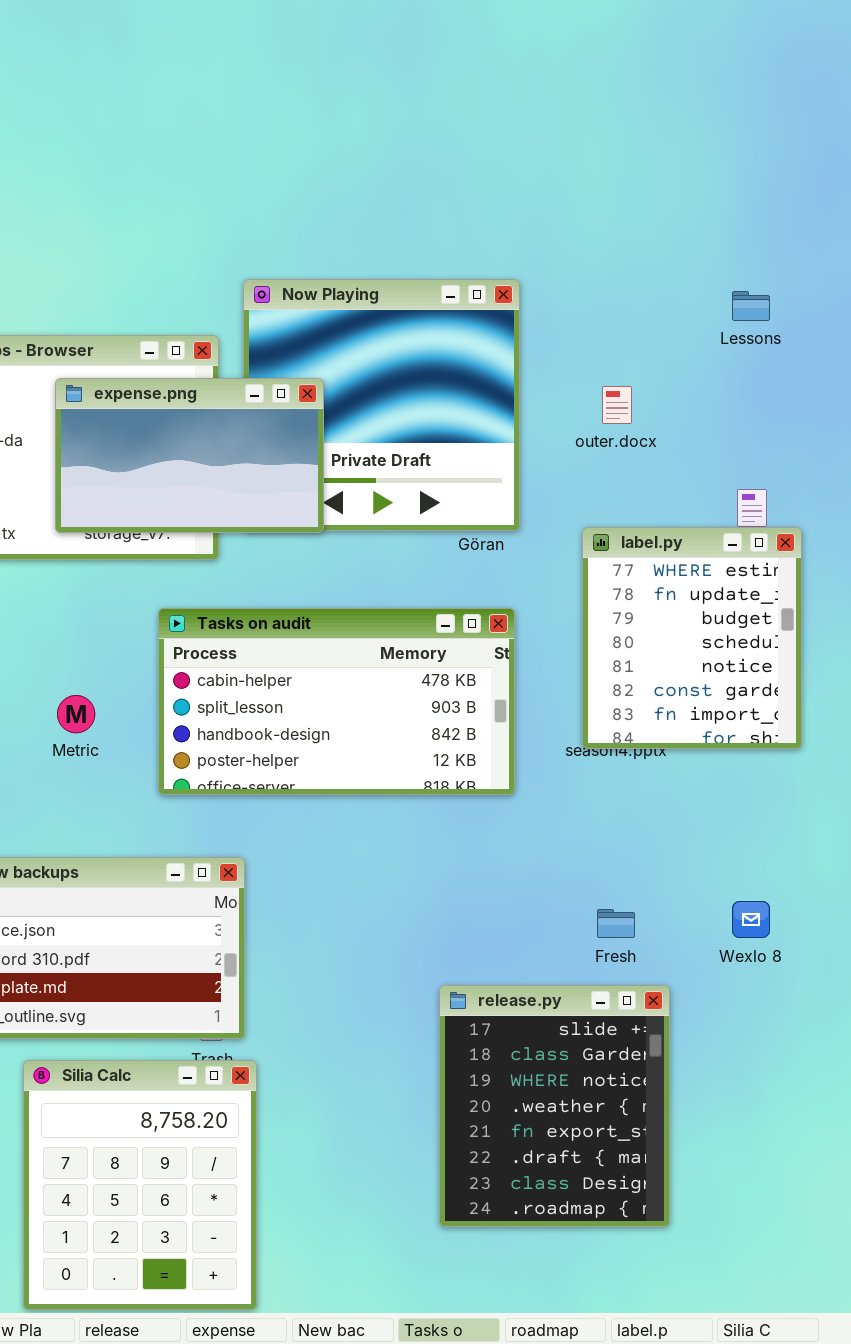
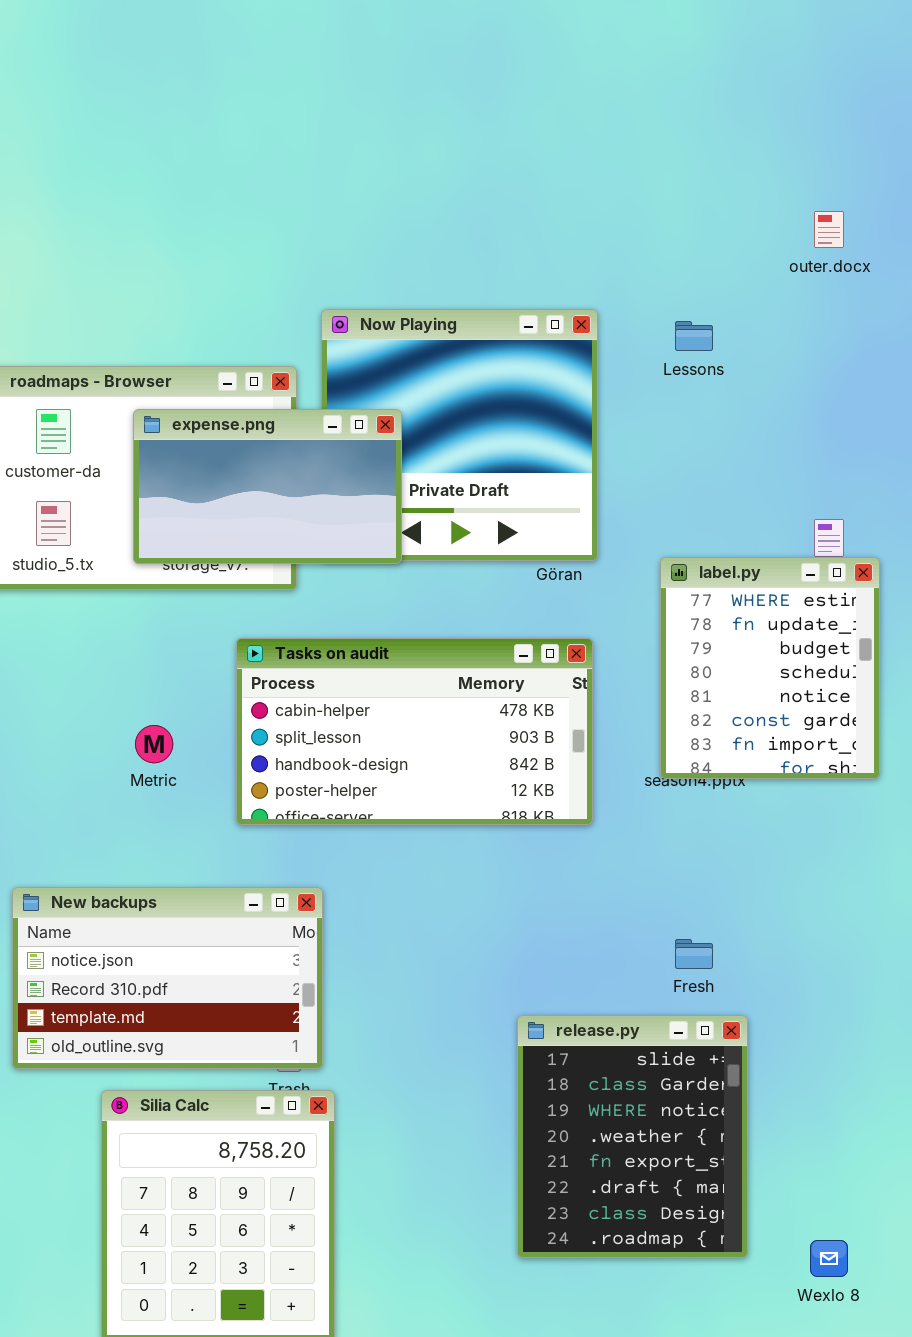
Lessons: [732,291,770,321] -> [675,321,713,351], moved
outer.docx: [602,386,632,424] -> [814,211,844,248], moved
Wexlo 8: [732,901,770,938] -> [810,1240,848,1277], moved

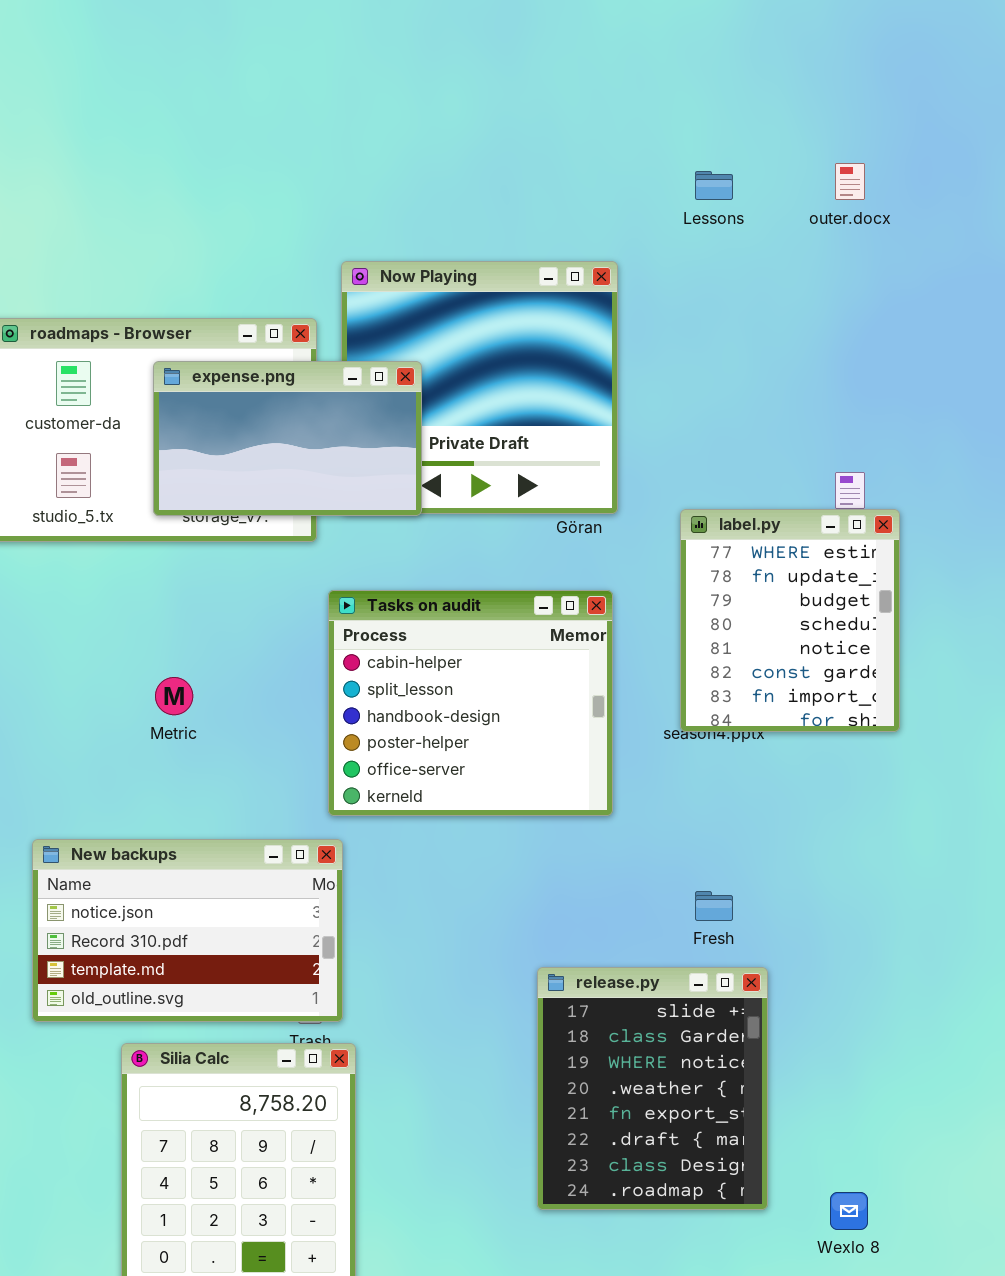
Lessons: [675,321,713,351] -> [695,171,733,200], moved
Tasks on audit: [236,638,593,825] -> [328,590,613,816], resized

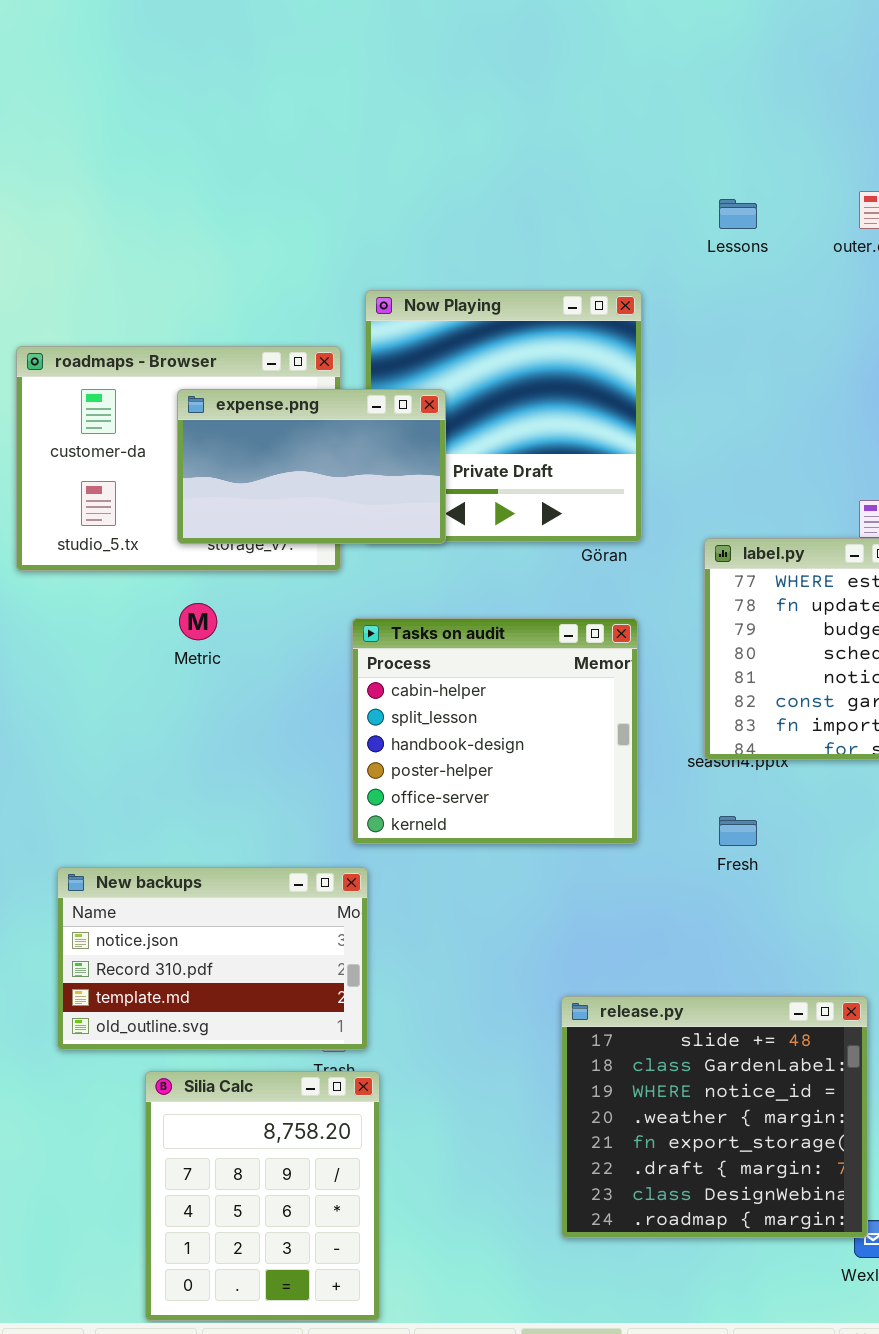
Metric: [155,677,193,715] -> [179,603,217,640], moved
Fresh: [695,891,733,921] -> [719,816,757,846], moved
release.py: [537,967,768,1210] -> [561,996,868,1238], resized

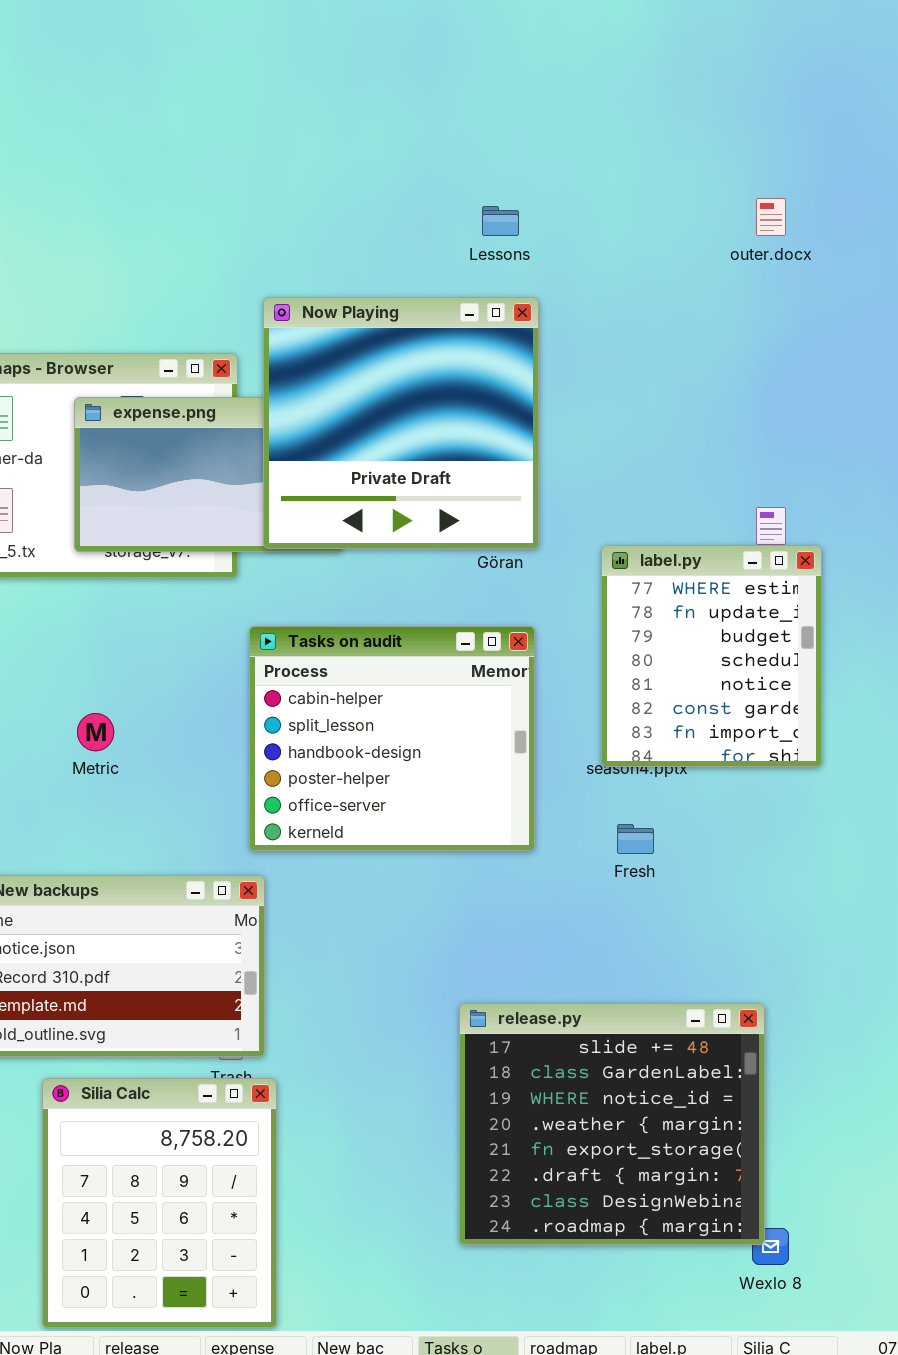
Lessons: [719,199,757,229] -> [482,206,519,236], moved
Now Playing: [365,290,642,542] -> [263,297,539,549], raised
Metric: [179,603,217,640] -> [77,713,114,751], moved

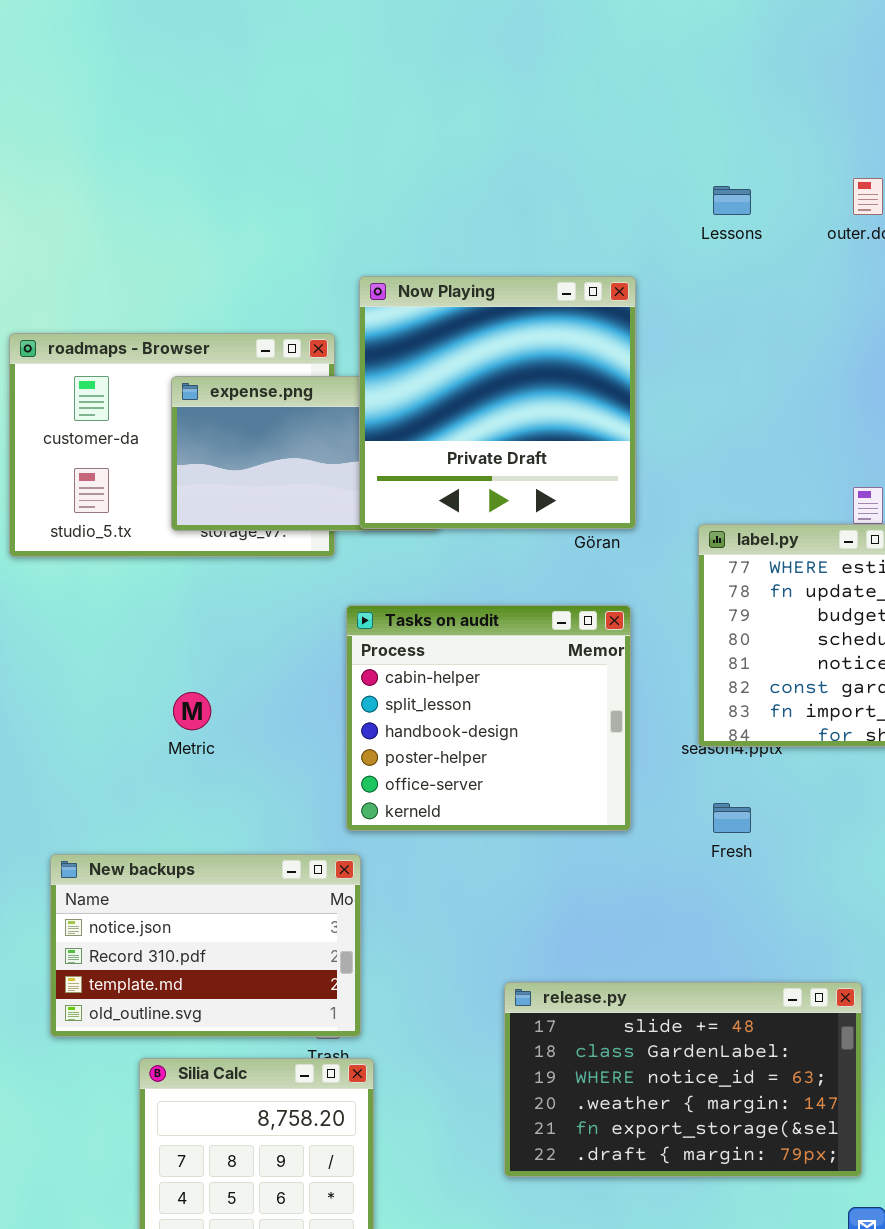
Lessons: [482,206,519,236] -> [713,186,751,215], moved
release.py: [459,1003,765,1245] -> [504,982,862,1177], resized

